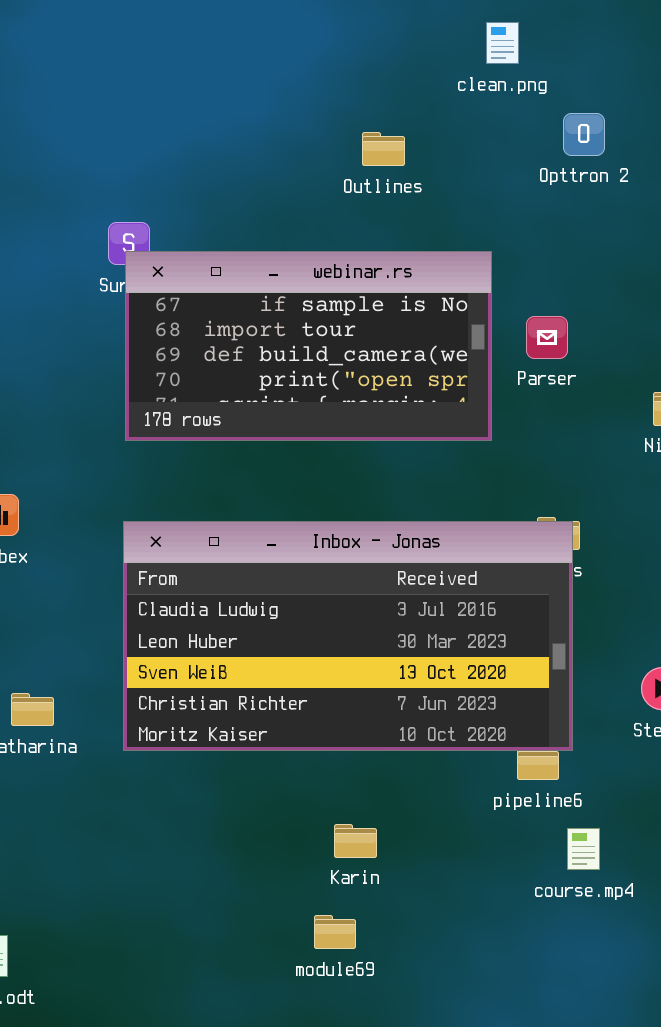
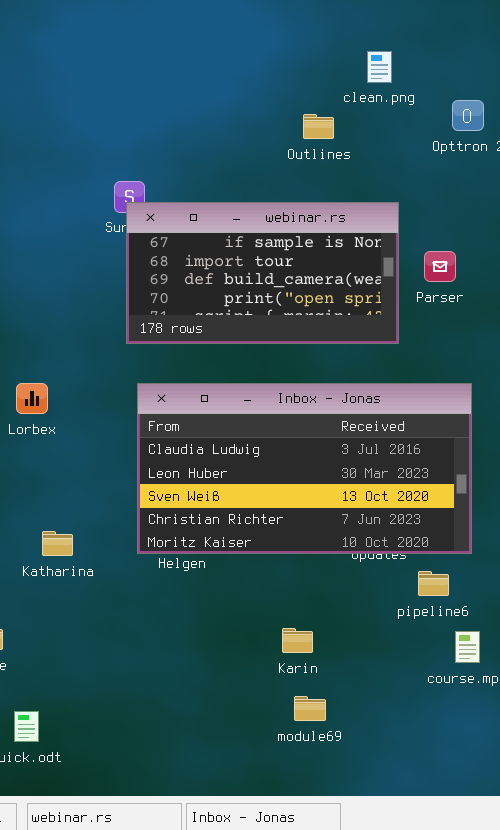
clean.png: [486,22,519,64] -> [367,51,392,83], moved
Inbox - Jonas: [123,521,573,751] -> [137,383,472,554], moved
module69: [314,915,356,949] -> [294,696,326,721], moved

